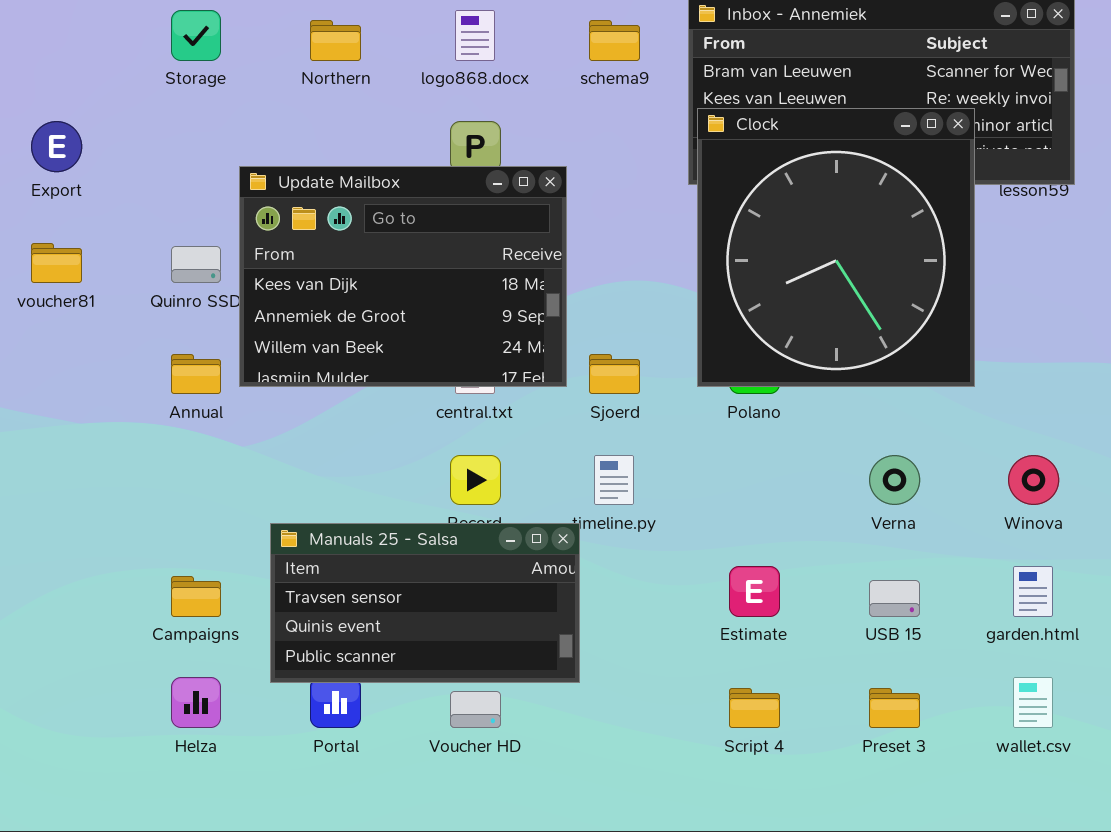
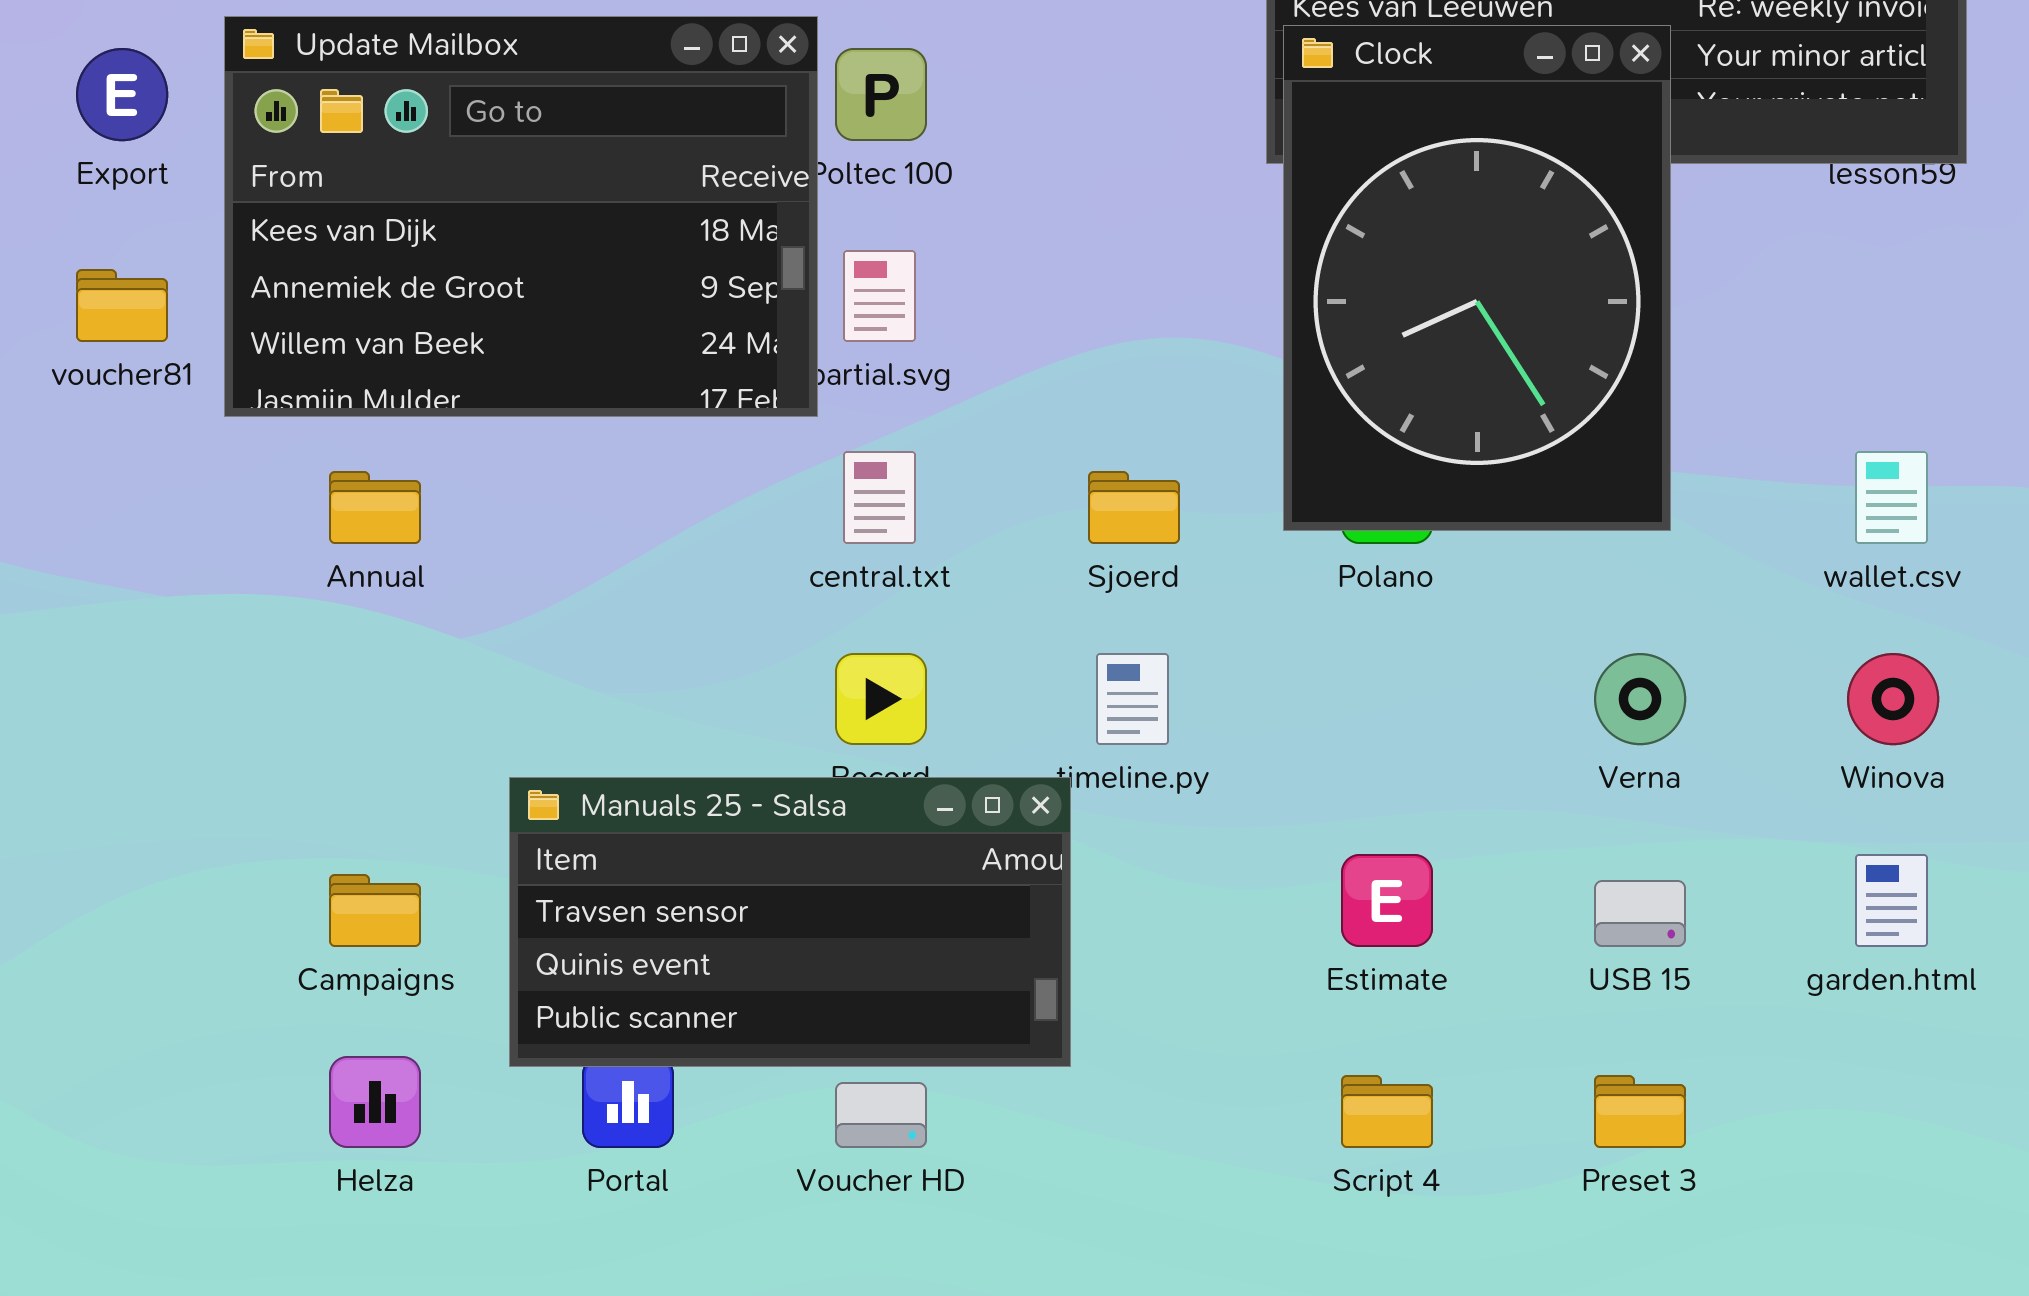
Clock: [697,108,975,387] -> [1283,25,1671,531], resized
Update Mailbox: [239,166,567,387] -> [224,16,818,417], moved
wallet.csv: [1013,677,1053,728] -> [1855,451,1928,544], moved

